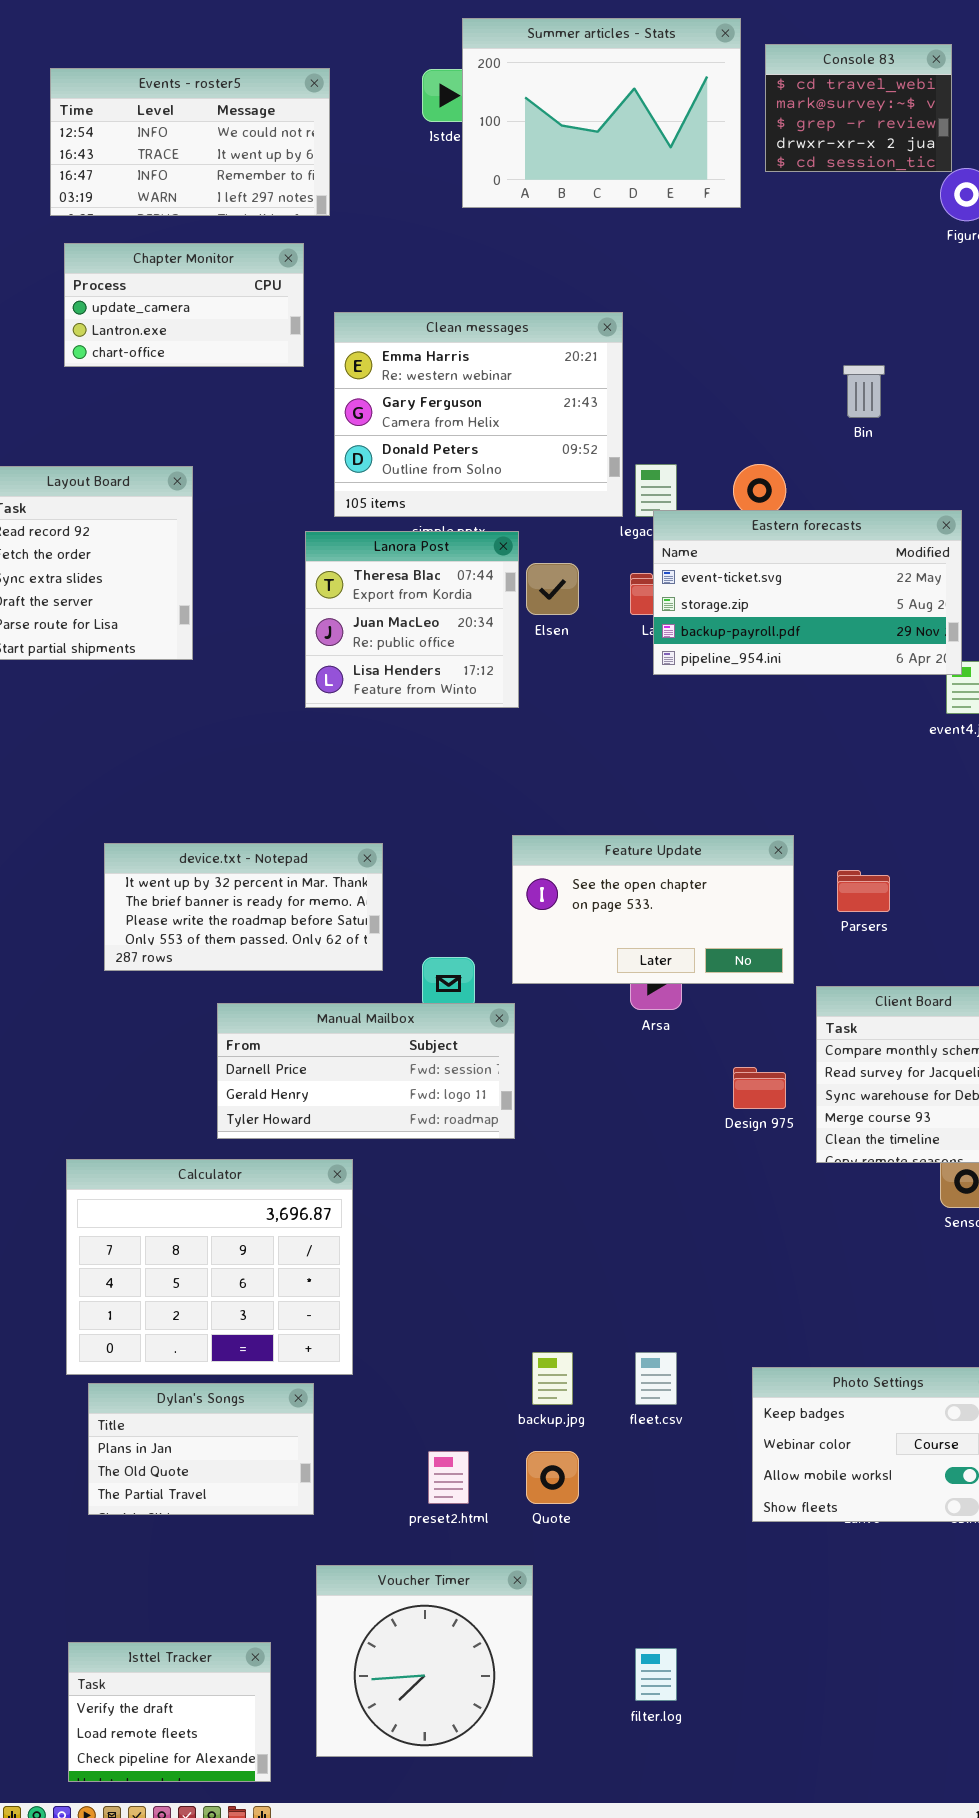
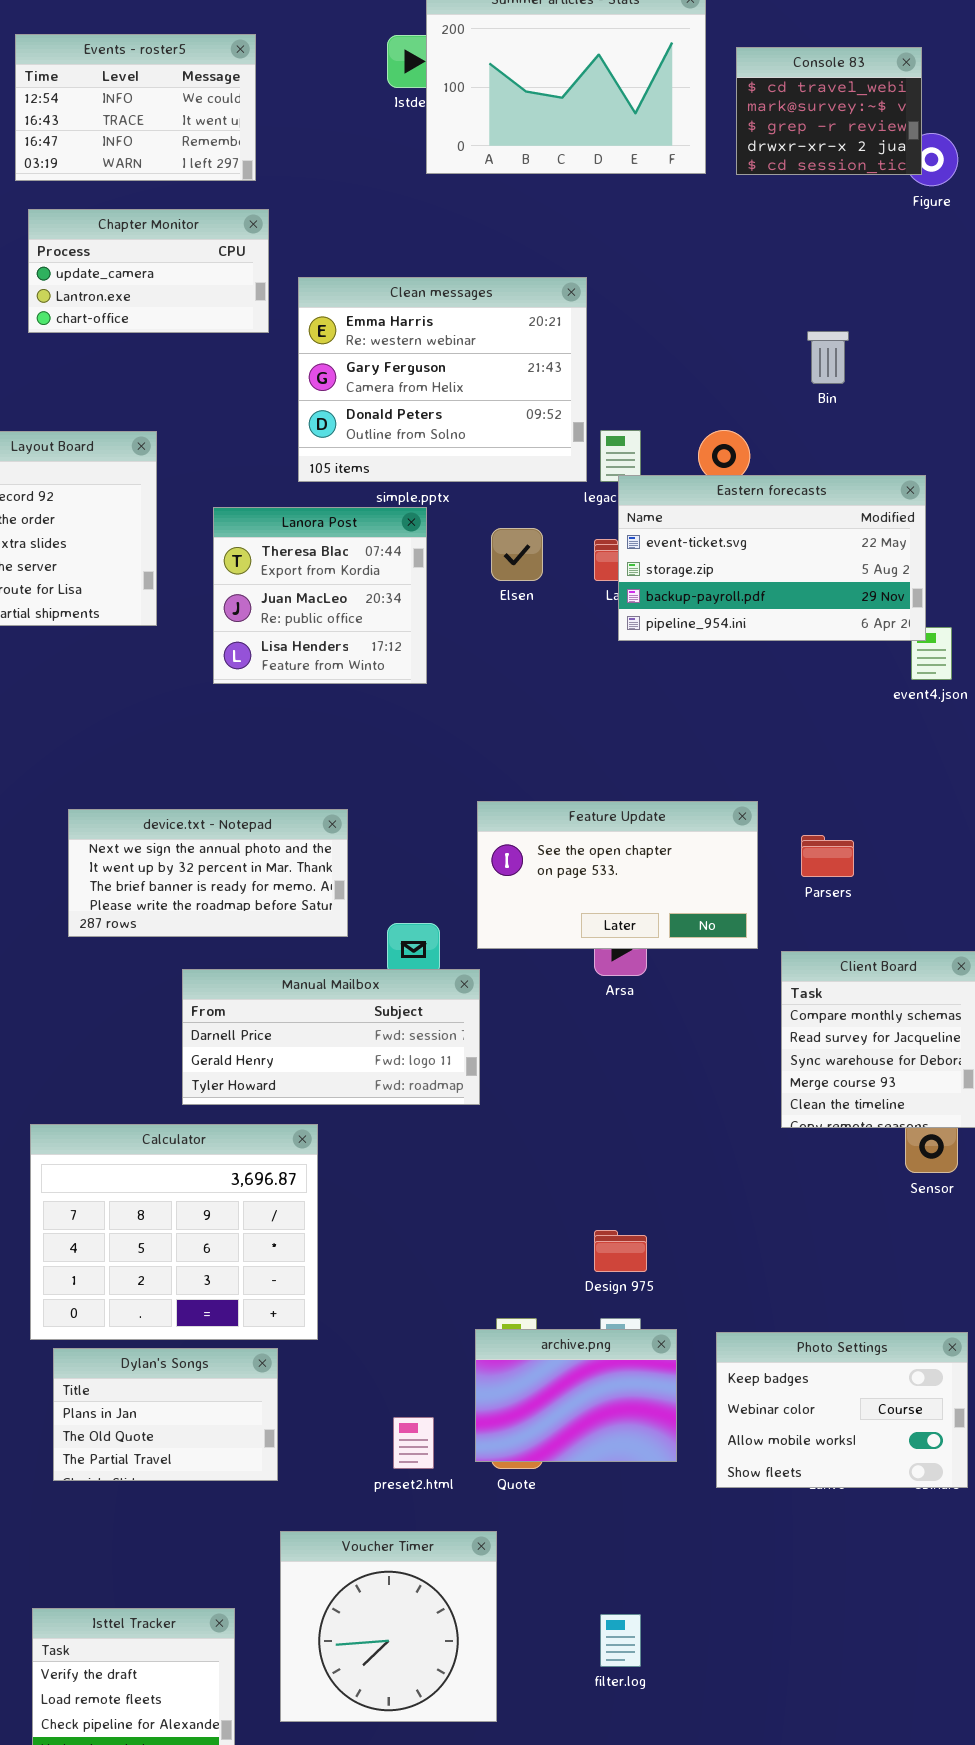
Console 83: [765,44,952,172] -> [736,47,922,175], moved
Events - roster5: [50,68,330,216] -> [15,34,256,181], resized
Lanora Post: [305,531,519,708] -> [213,507,427,684], moved
device.txt - Notepad: [104,843,383,971] -> [68,809,348,937], scrolled up 1 row
Design 975: [733,1067,786,1109] -> [594,1230,647,1272], moved
archive.png: none -> [475,1329,677,1462], opened

